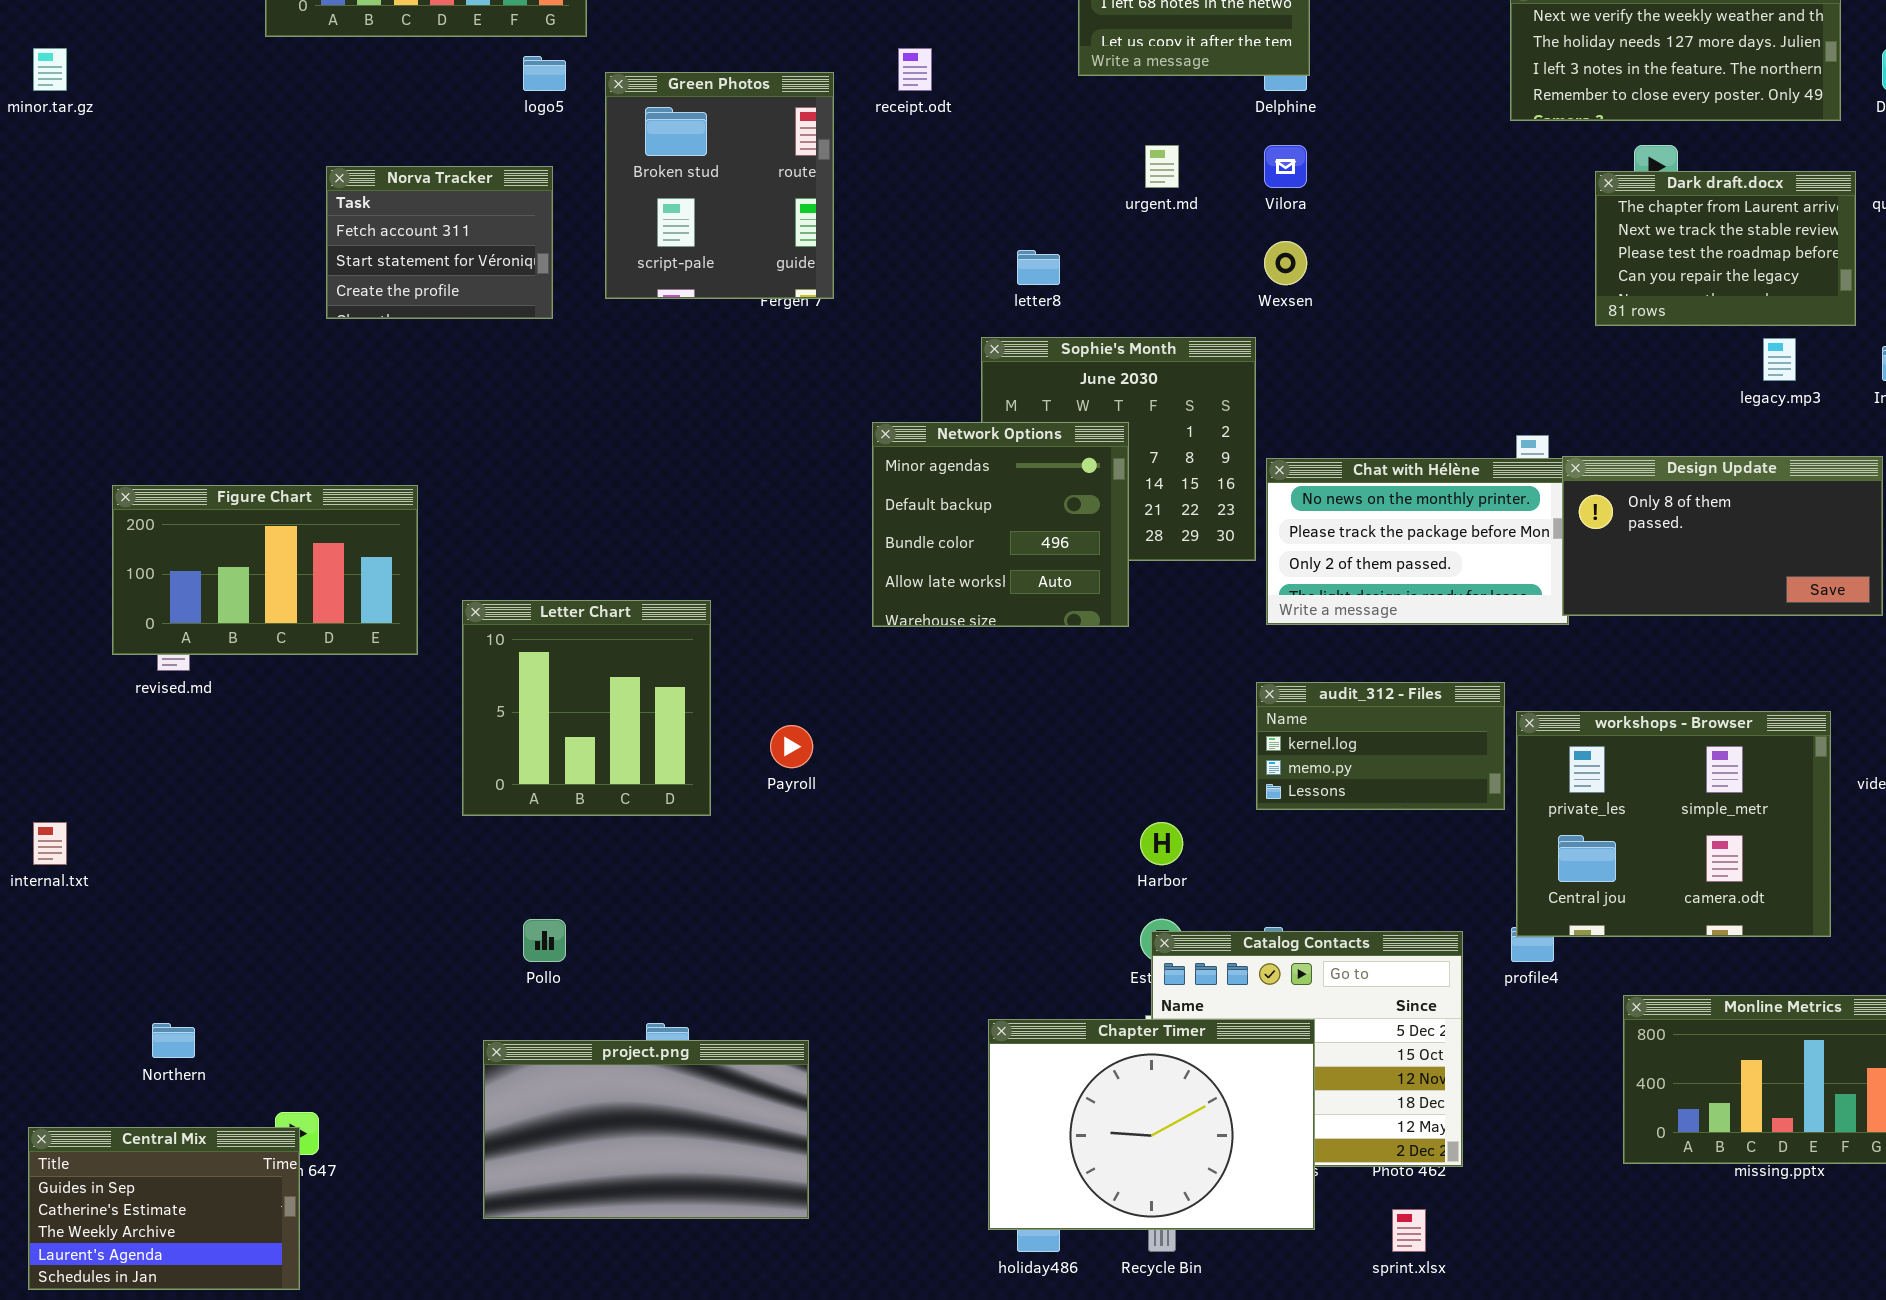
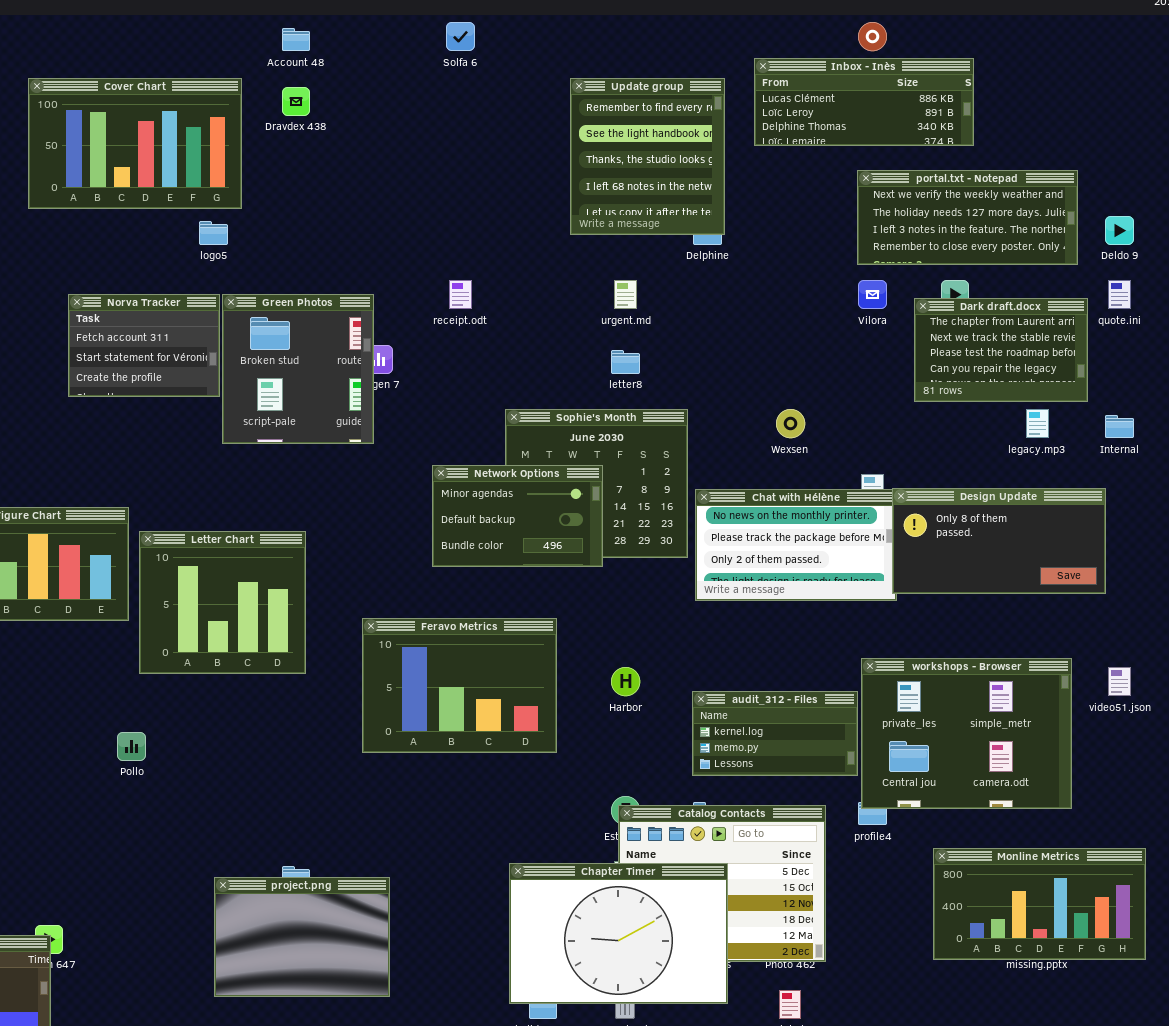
receipt.odt: [898,48,932,91] -> [449,280,472,309], moved
Green Photos: [605,72,834,299] -> [222,294,374,444], moved
Vilora: [1264,145,1307,188] -> [858,280,887,309], moved
Wexsen: [1264,241,1307,285] -> [776,409,805,438], moved
letter8: [1017,250,1060,285] -> [611,350,640,374], moved
Network Options: [872,422,1129,627] -> [432,465,603,567], resized
Letter Chart: [462,600,711,816] -> [139,531,306,674], moved
Feravo Metrics: none -> [362,618,557,753], opened
audit_312 - Files: [1256,682,1505,810] -> [692,691,858,776], moved
Harbor: [1140,822,1183,865] -> [611,667,640,696], moved
Pollo: [523,919,566,962] -> [117,732,146,761], moved
project.png: [483,1040,809,1219] -> [214,877,390,997], resized

